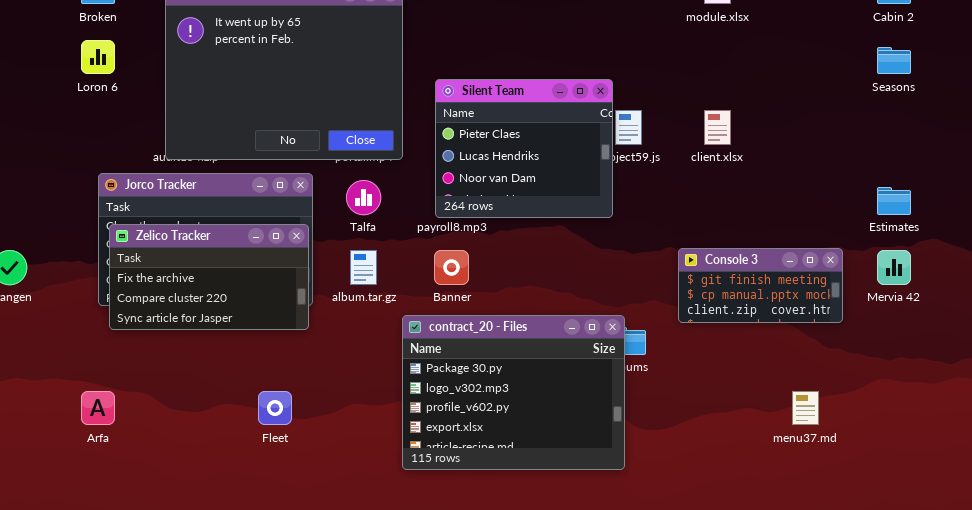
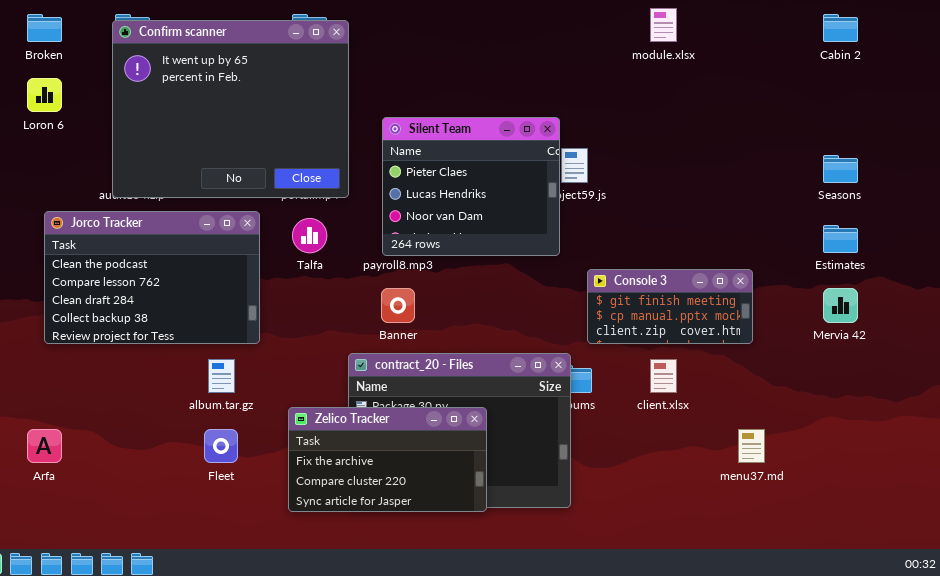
Seasons: [877,47,911,74] -> [823,155,858,183], moved
client.xlsx: [704,110,731,145] -> [650,359,677,393], moved
Zelico Tracker: [109,224,309,330] -> [288,407,487,512], moved
Console 3: [678,248,843,323] -> [587,269,753,344], moved
album.tar.gz: [350,250,377,285] -> [208,359,235,393], moved

